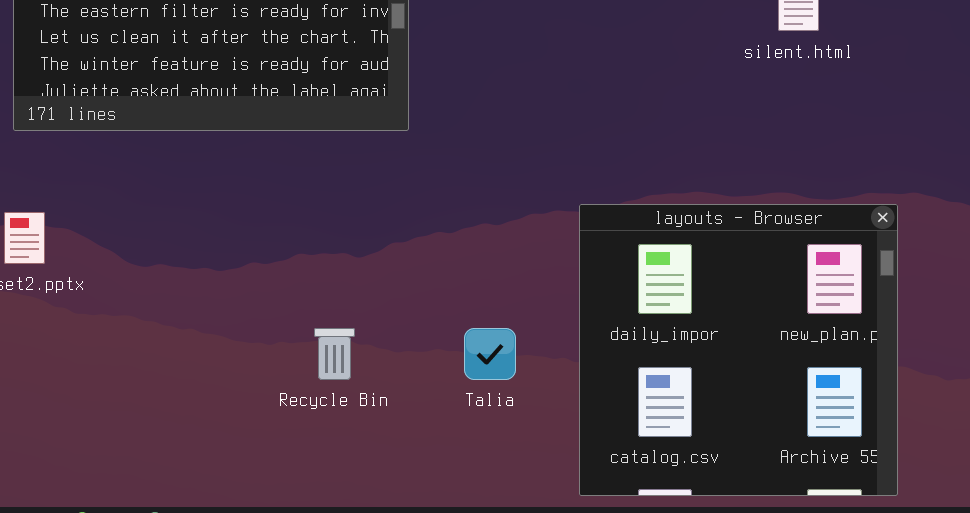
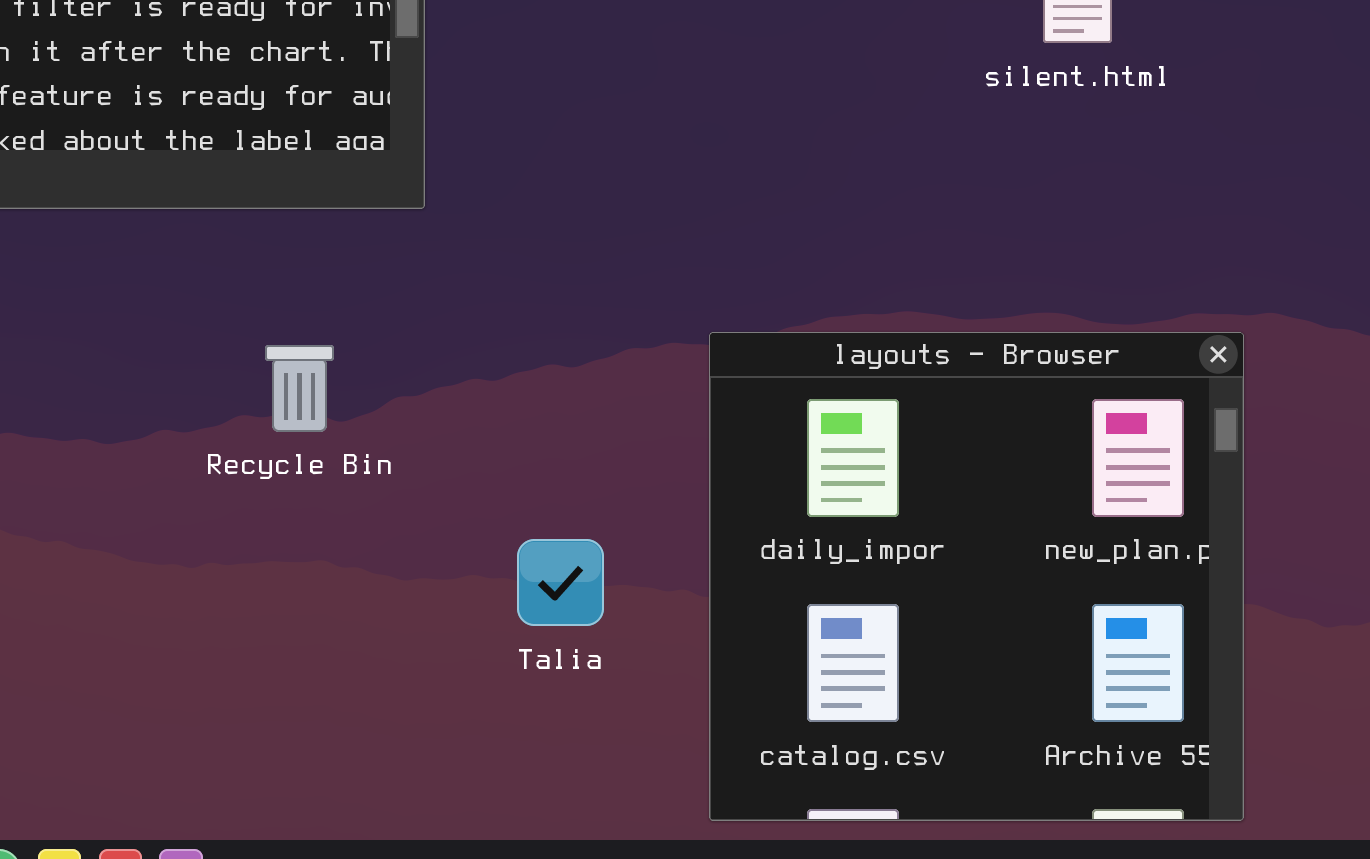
Recycle Bin: [314,328,355,380] -> [265,345,334,432], moved

